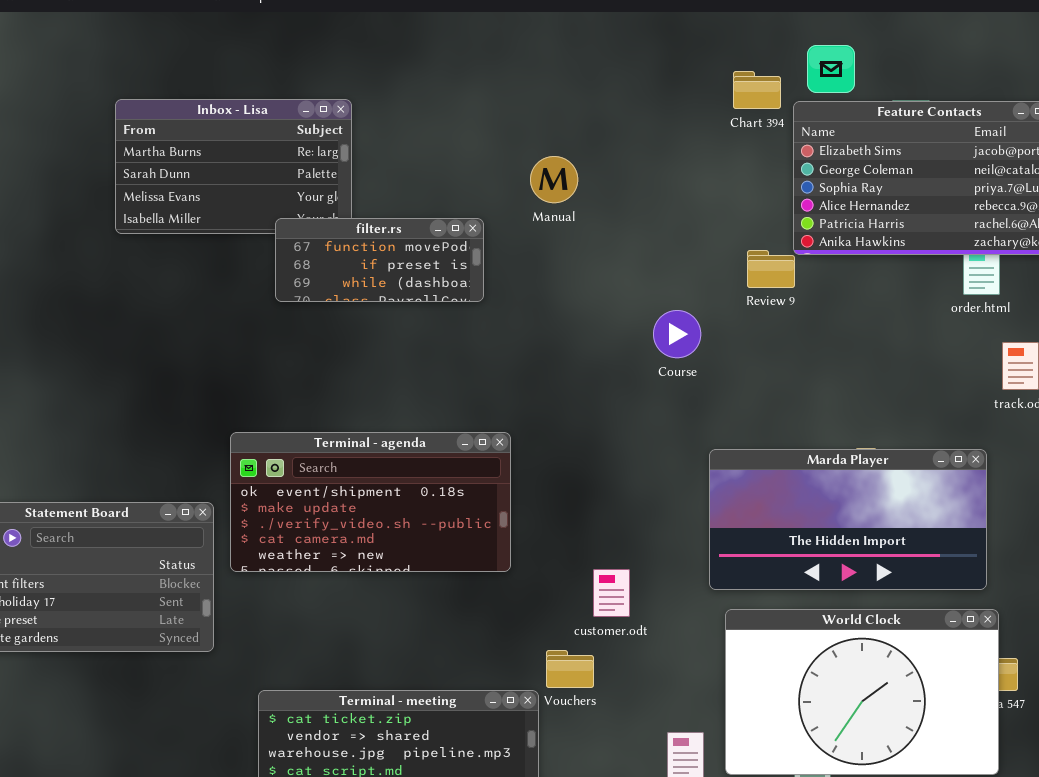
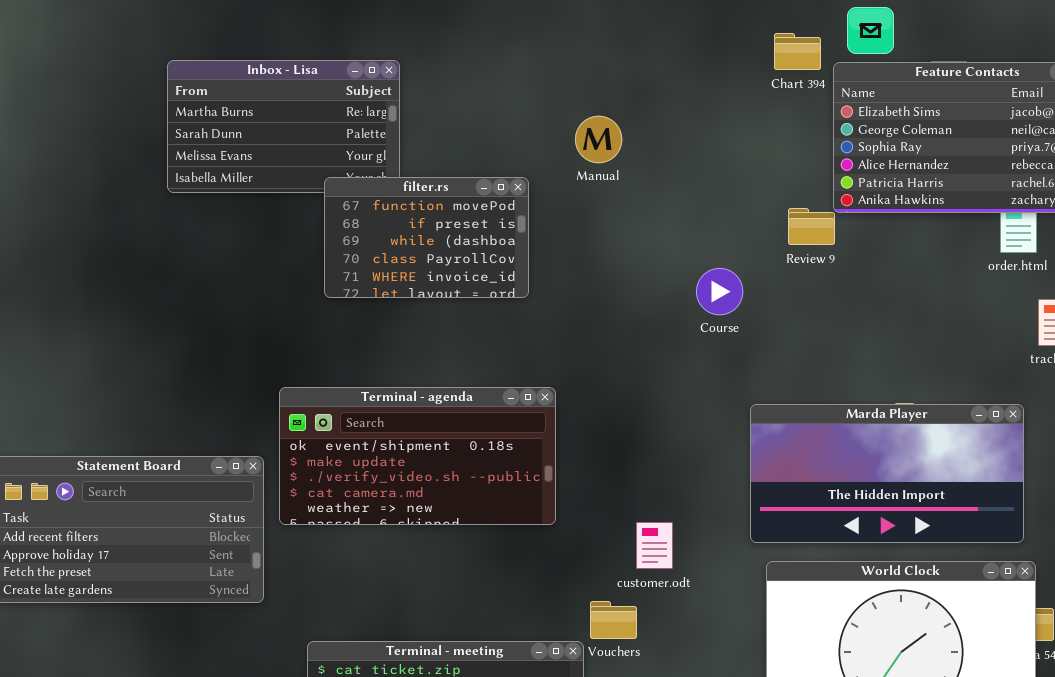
filter.rs: [275,218,484,302] -> [324,177,529,298], resized

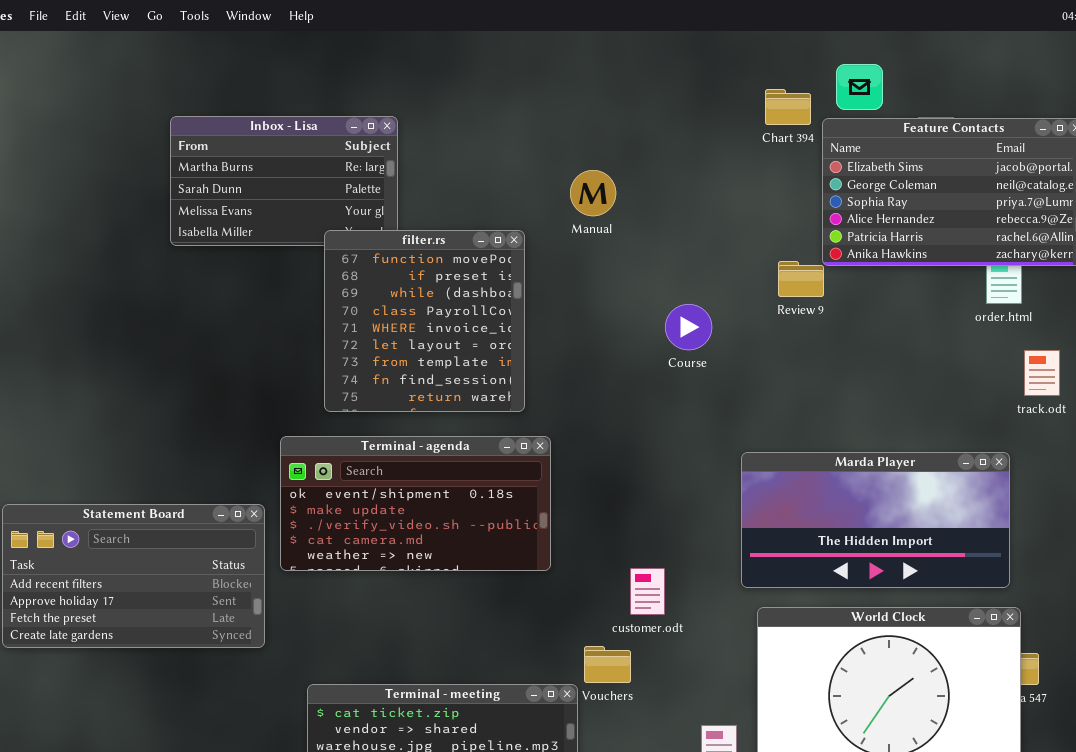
filter.rs: [324,177,529,298] -> [324,230,525,412], resized
Course: [696,268,743,315] -> [665,304,712,350], moved

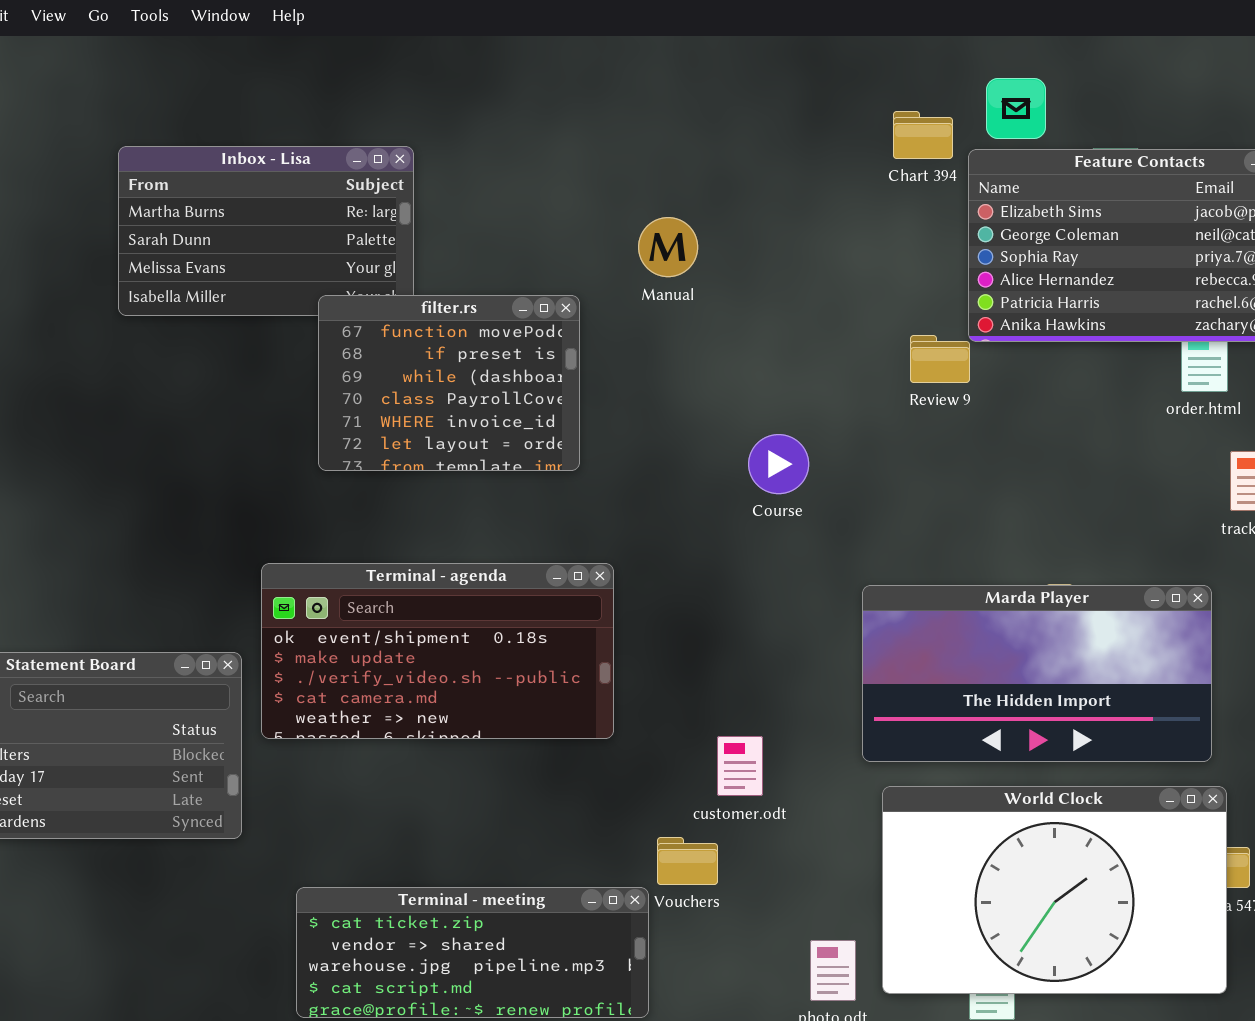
filter.rs: [324,230,525,412] -> [318,295,580,471], resized
Course: [665,304,712,350] -> [748,434,809,494], moved

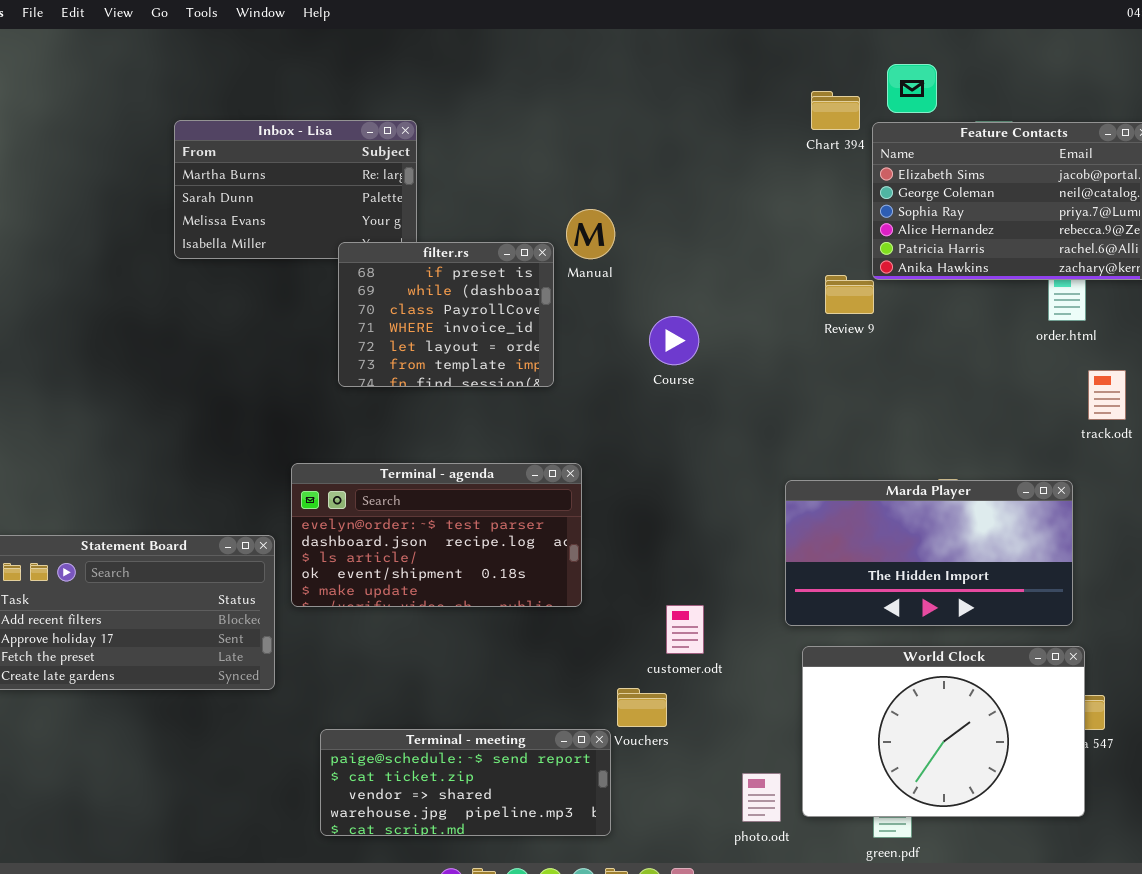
Manual: [638,217,698,277] -> [566,209,615,259], moved
filter.rs: [318,295,580,471] -> [338,242,554,387], scrolled down 1 row
Course: [748,434,809,494] -> [649,316,699,365], moved
Terminal - agenda: [261,563,614,739] -> [291,463,582,607], scrolled up 3 rows
Terminal - meeting: [296,887,649,1018] -> [320,729,611,836], scrolled up 1 row

